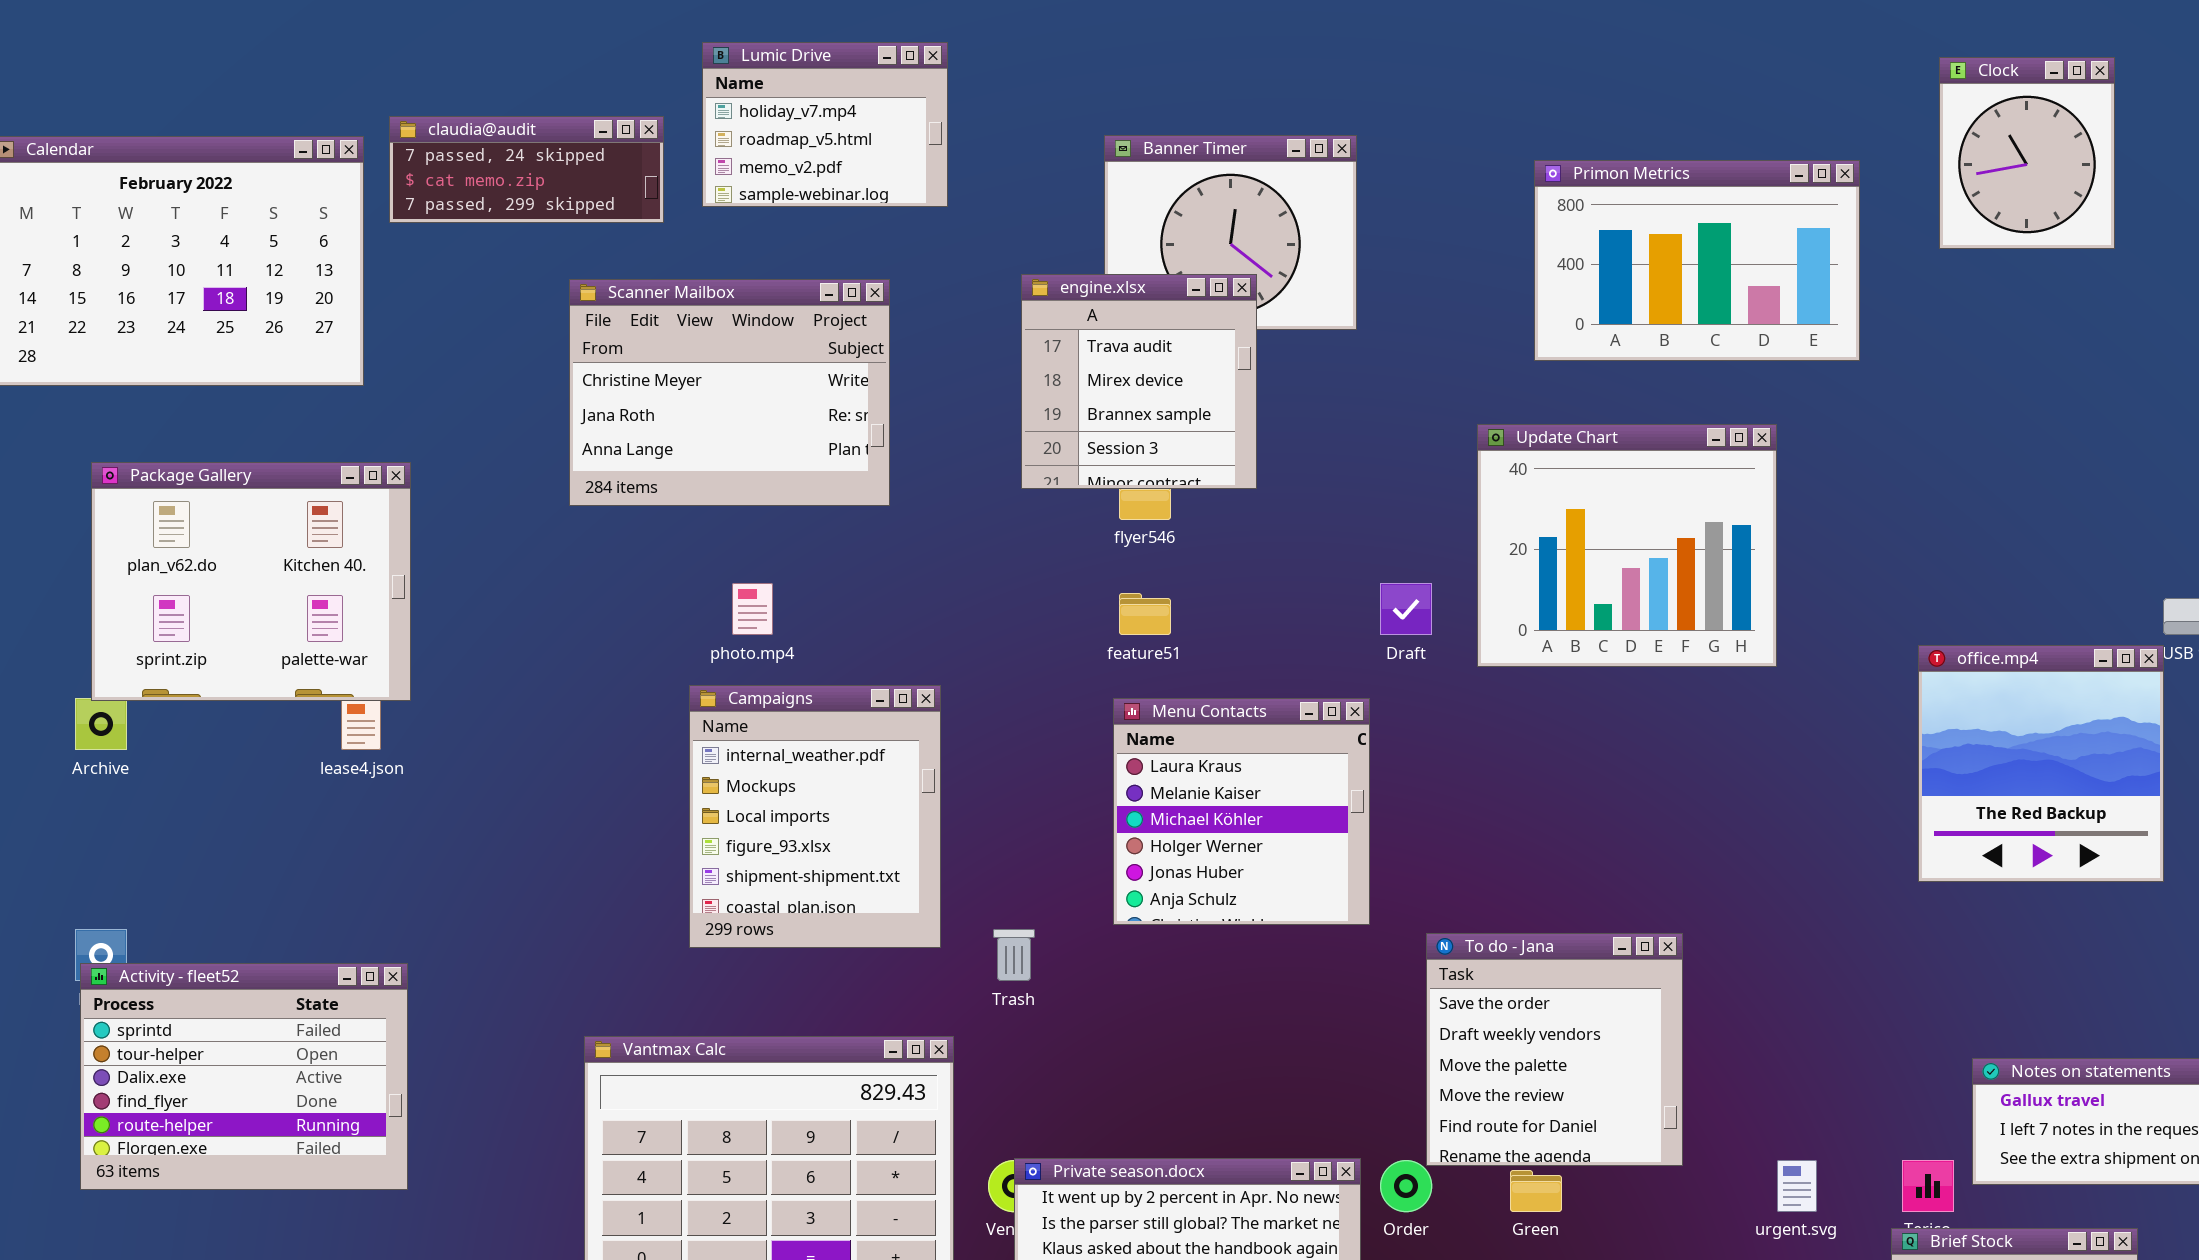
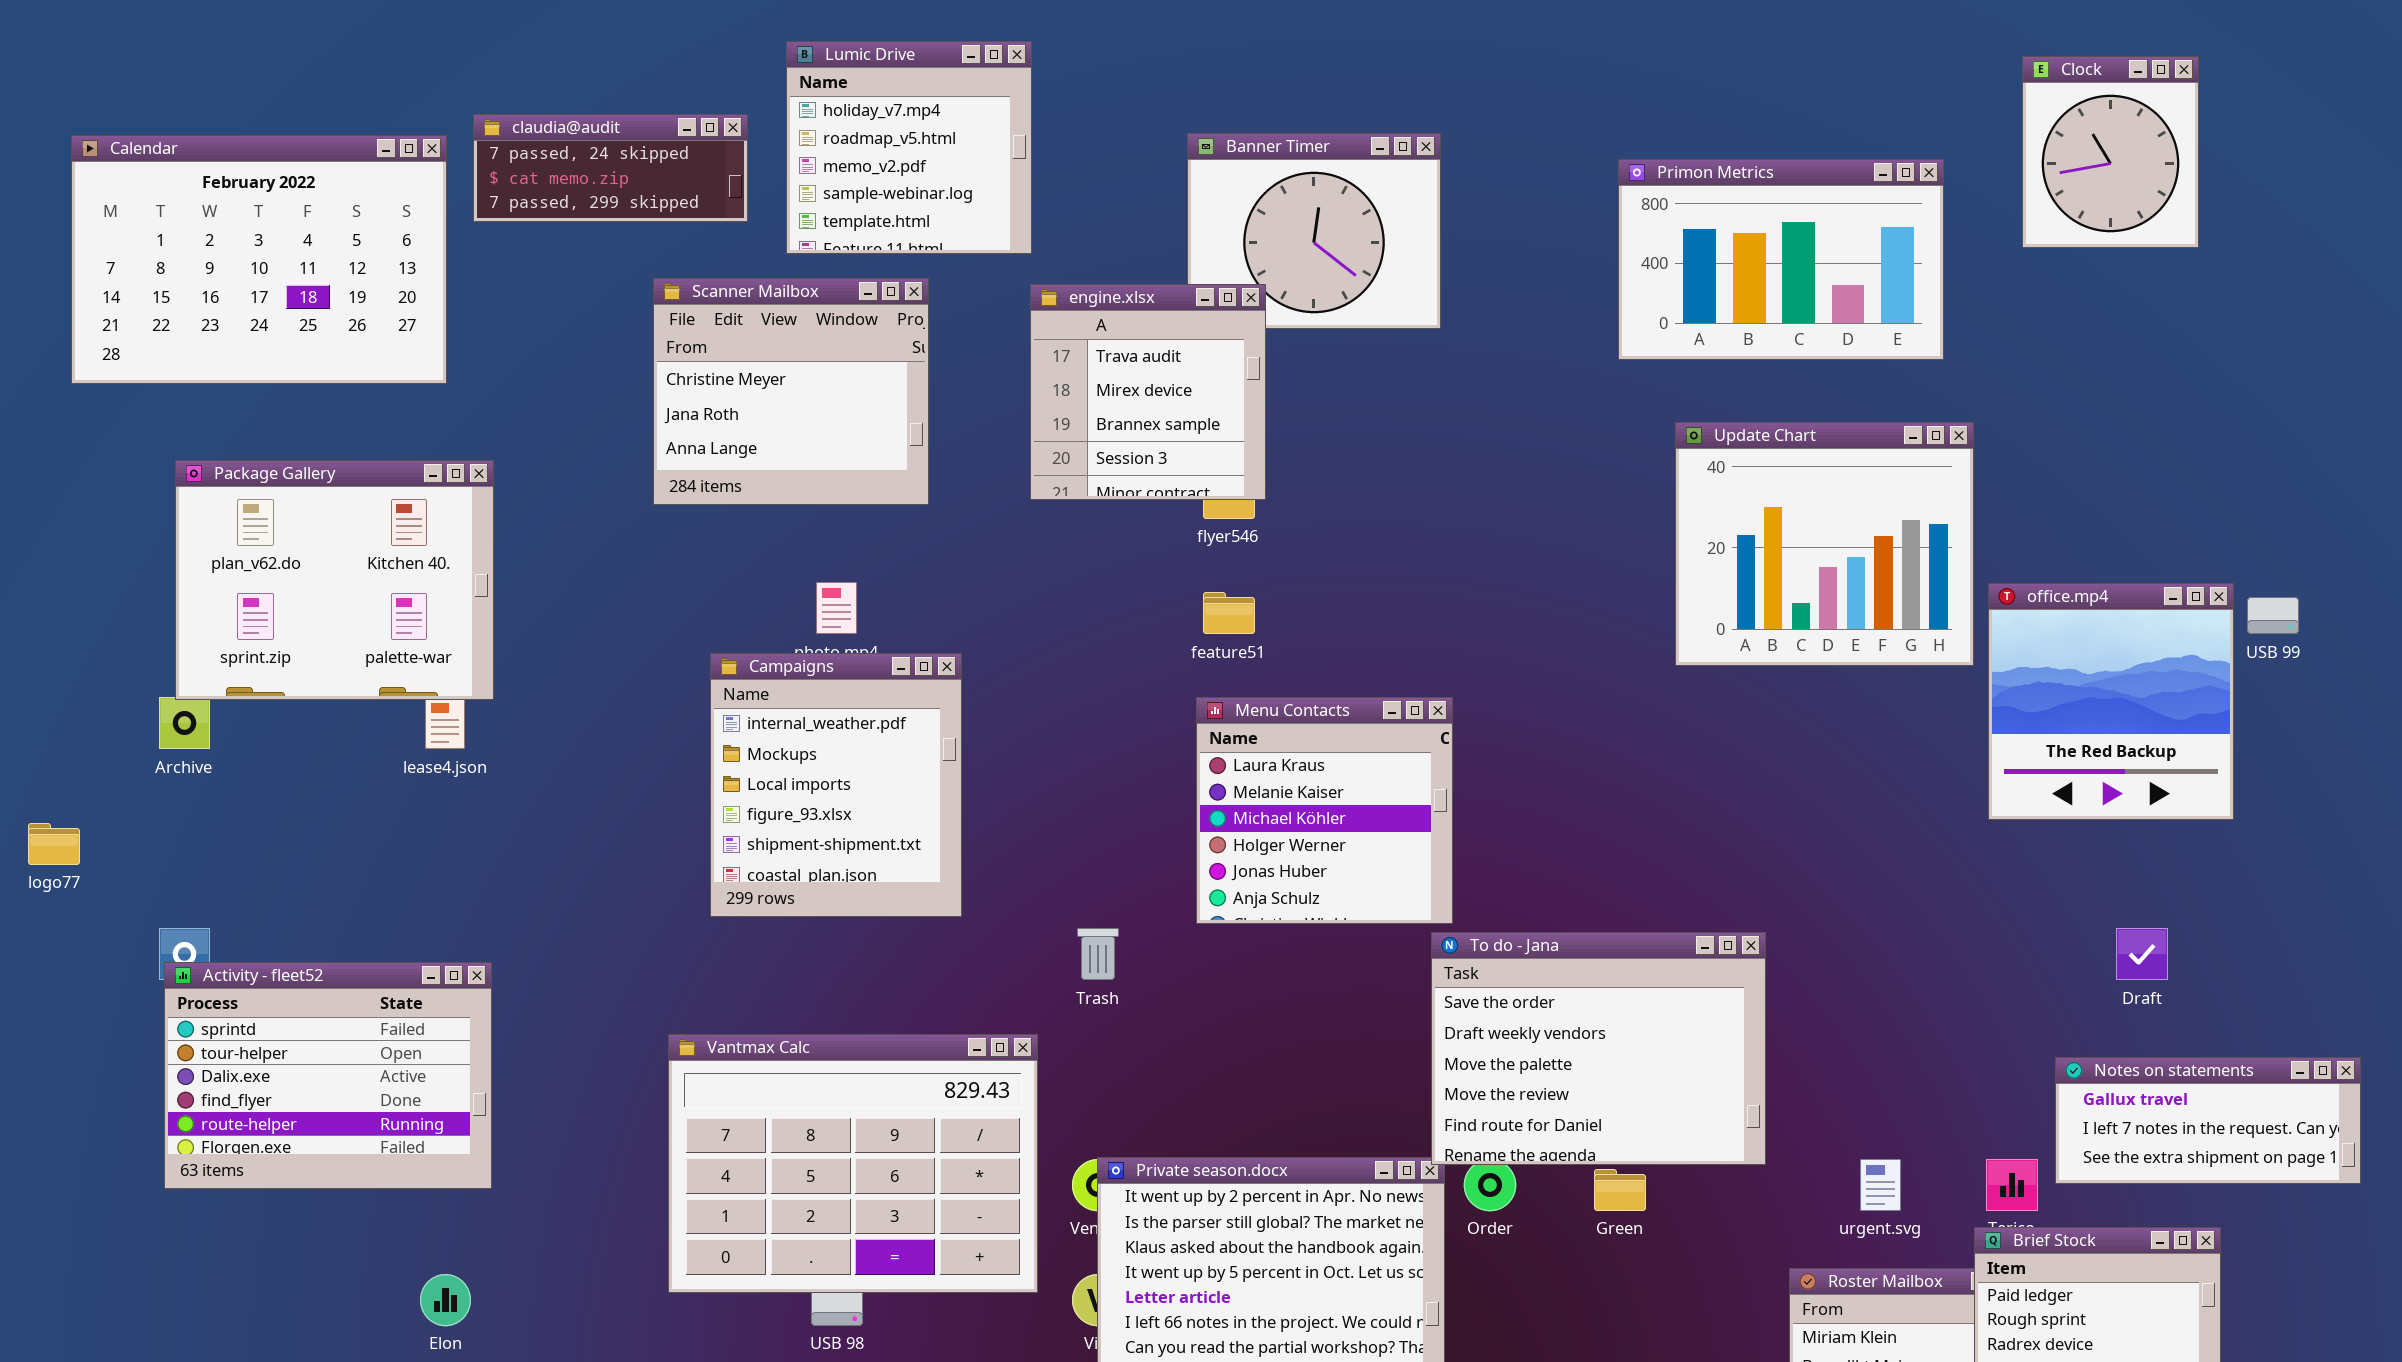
Lumic Drive: [702,42,948,207] -> [786,41,1032,254], resized
engine.xlsx: [1021,274,1257,489] -> [1030,284,1266,500], moved
Scanner Mailbox: [569,279,890,506] -> [653,278,929,505], resized
Update Chart: [1477,424,1777,667] -> [1675,422,1974,666], moved
Draft: [1380,583,1432,635] -> [2116,928,2168,980], moved
office.mp4: [1918,645,2164,882] -> [1988,583,2234,820], moved
Campaigns: [689,685,941,948] -> [710,653,962,917], moved
To do - Jana: [1426,933,1683,1166] -> [1431,932,1766,1165], resized

